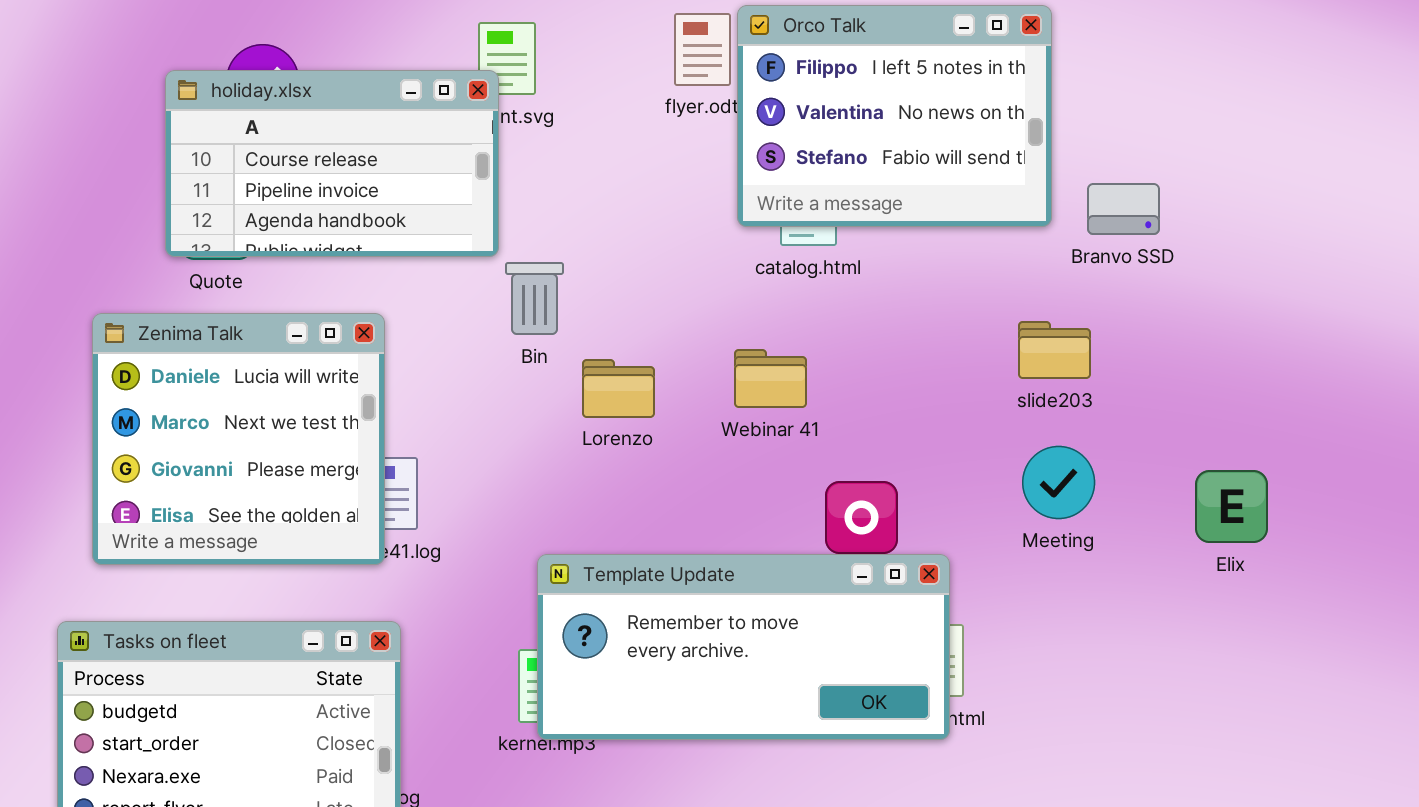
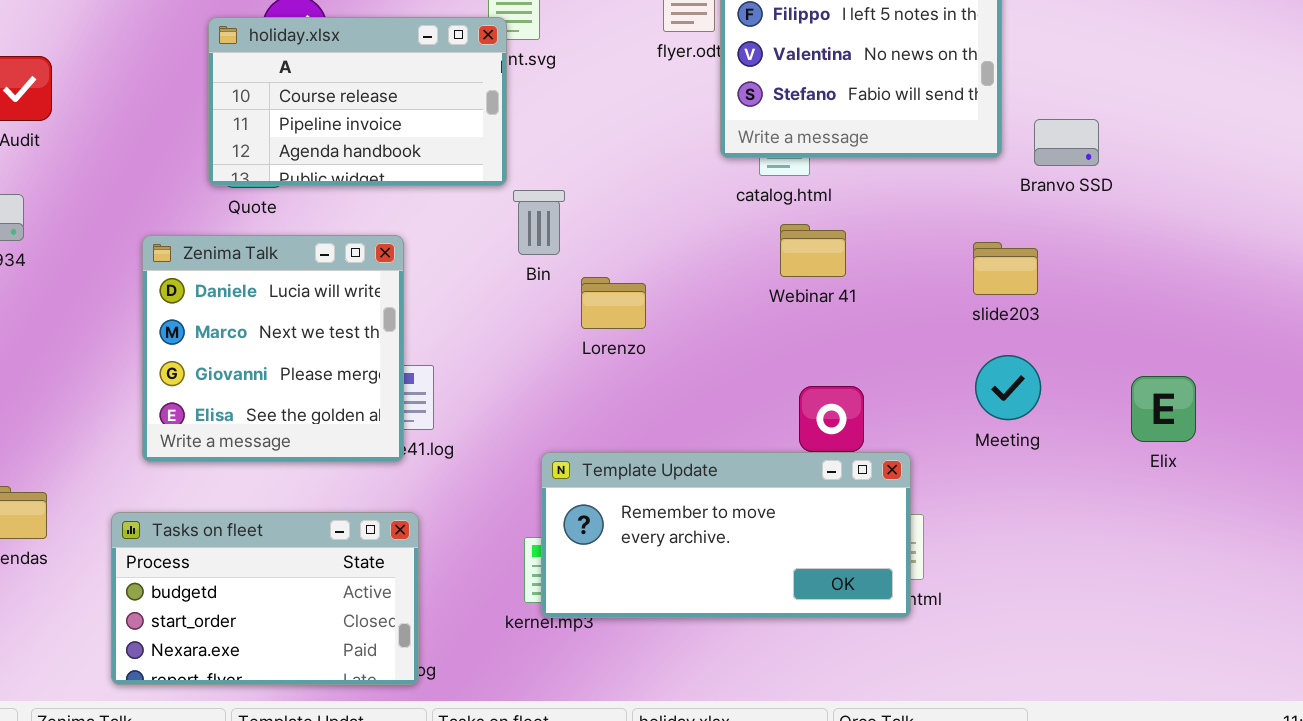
Webinar 41: [734,349,807,408] -> [780,224,846,277], moved

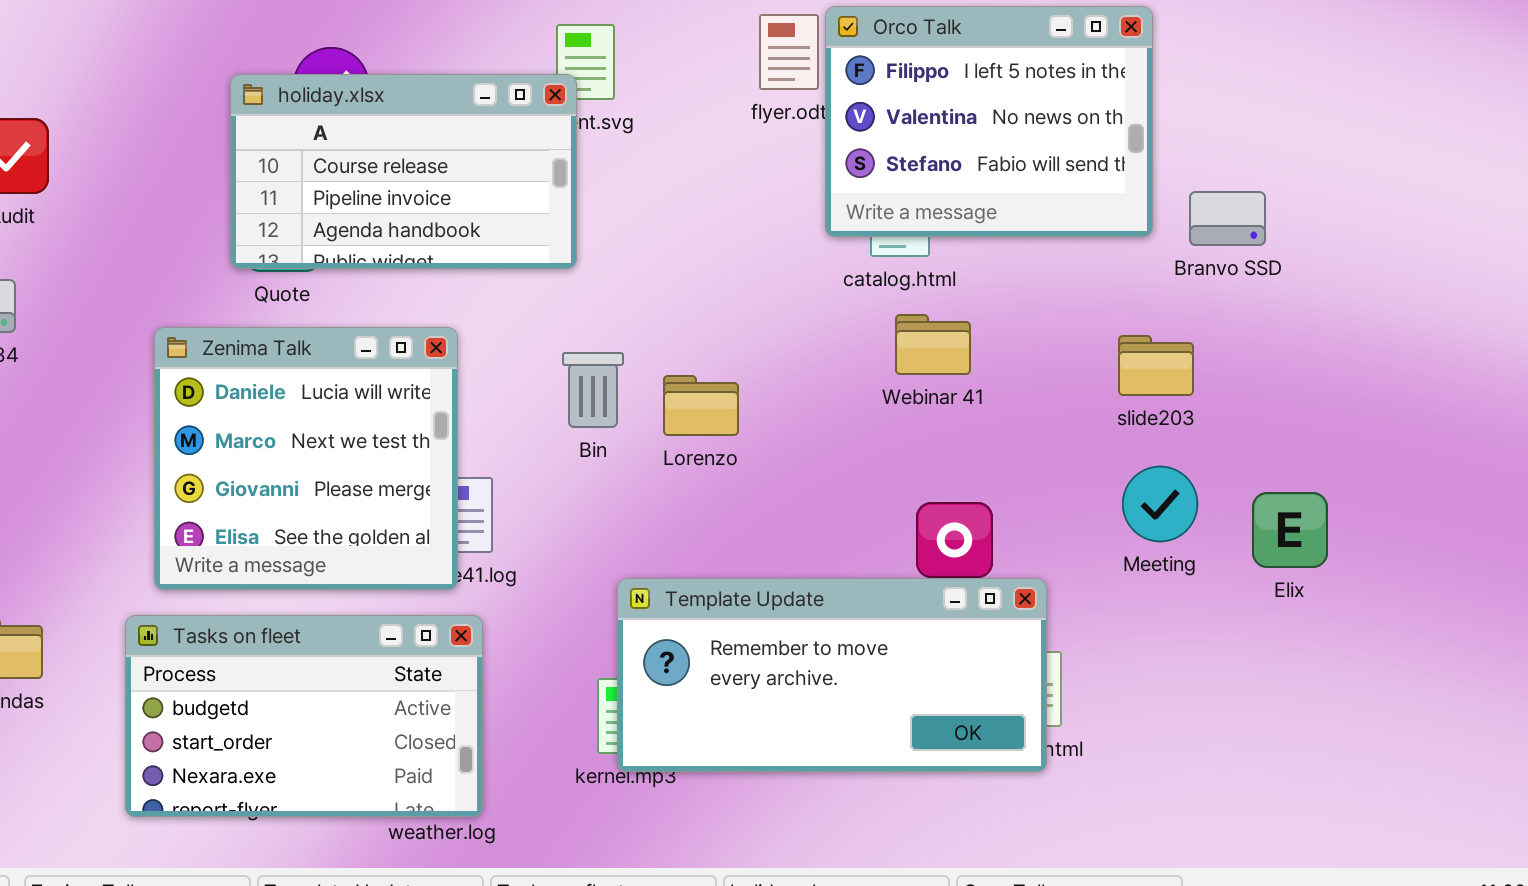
Bin: [513,190,565,255] -> [562,352,624,428], moved
Elix: [1131,376,1196,442] -> [1252,492,1328,568], moved
Tasks on fleet: [111,512,419,685] -> [125,615,483,817], moved

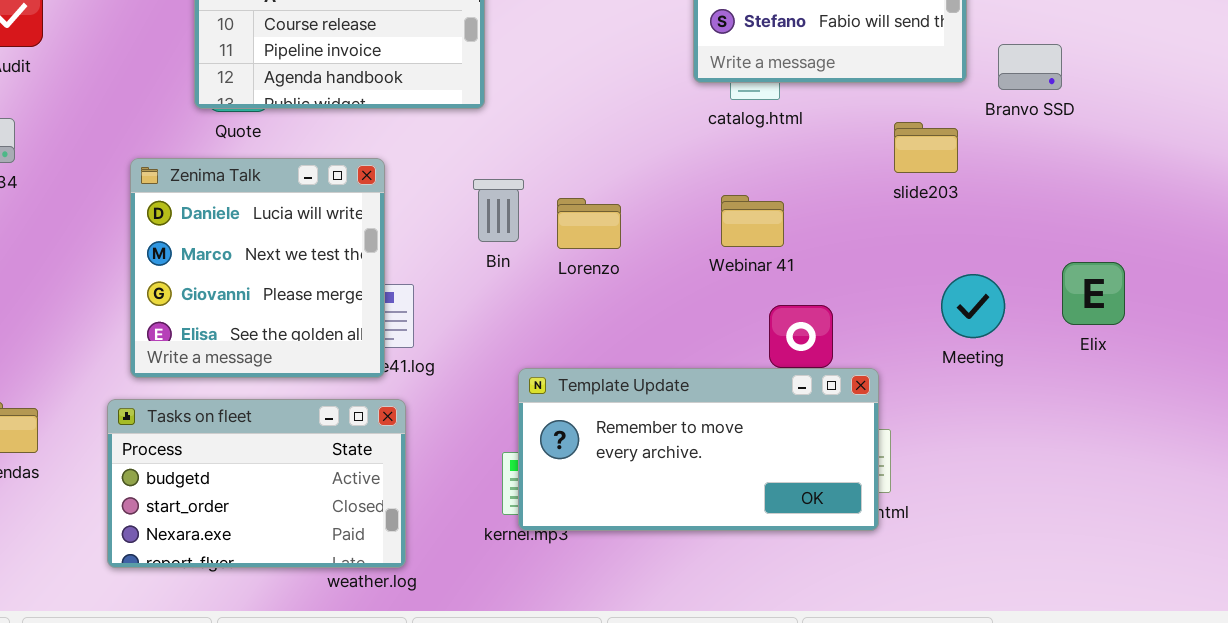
Webinar 41: [895,314,971,375] -> [721,195,784,247], moved
slide203: [1118,335,1194,396] -> [894,122,958,173], moved
Elix: [1252,492,1328,568] -> [1062,262,1125,325], moved

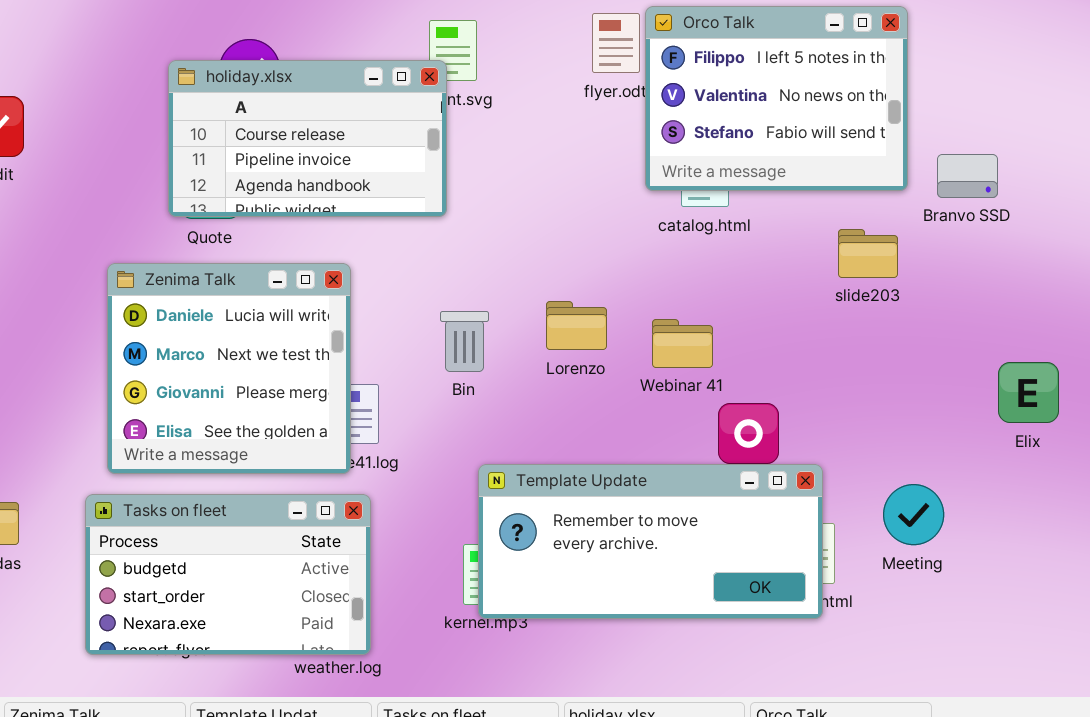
Bin: [473,179,524,242] -> [440,311,489,372], moved
Webinar 41: [721,195,784,247] -> [652,319,713,368], moved
Lorenzo: [557,198,621,249] -> [546,301,607,350], moved
Meeting: [941,274,1005,338] -> [883,484,944,545], moved

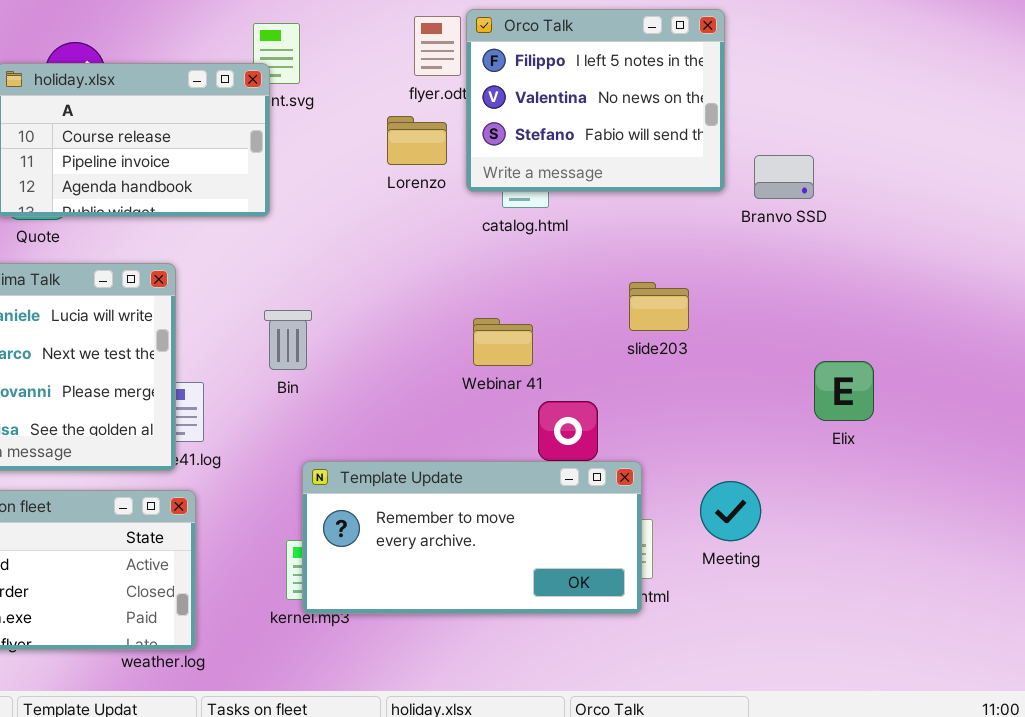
slide203: [838,229,898,278] -> [629,282,689,331], moved
Lorenzo: [546,301,607,350] -> [387,116,447,165], moved

